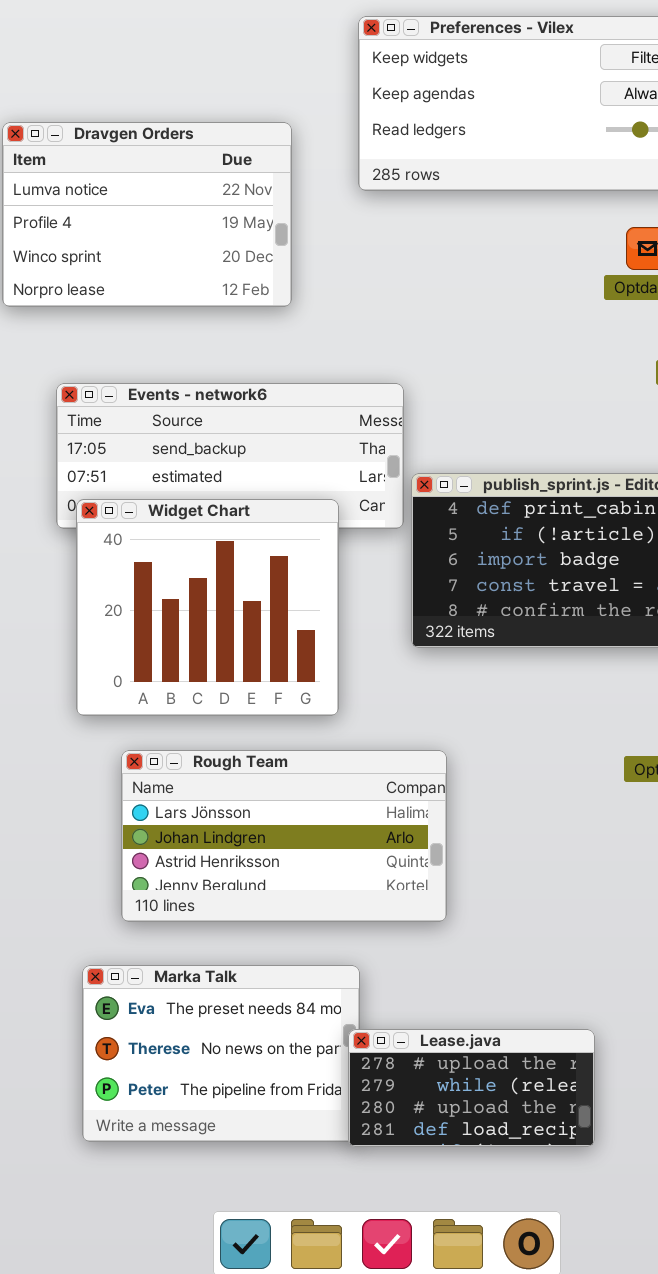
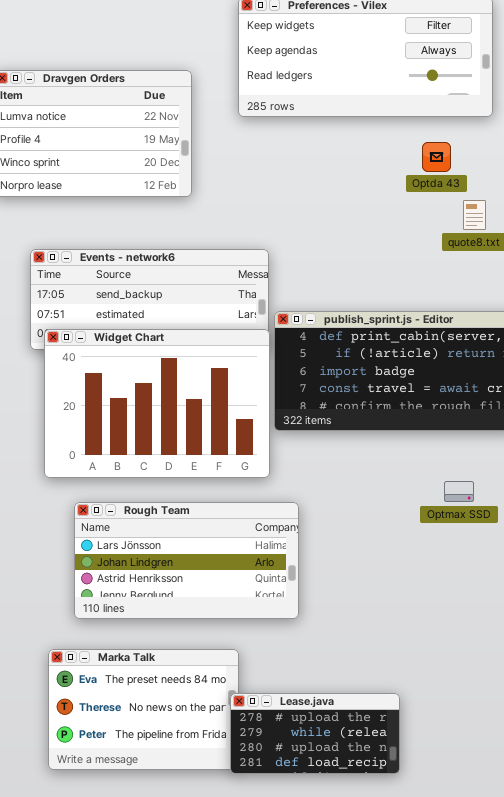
Widget Chart: [76,499,339,716] -> [44,329,270,478], resized

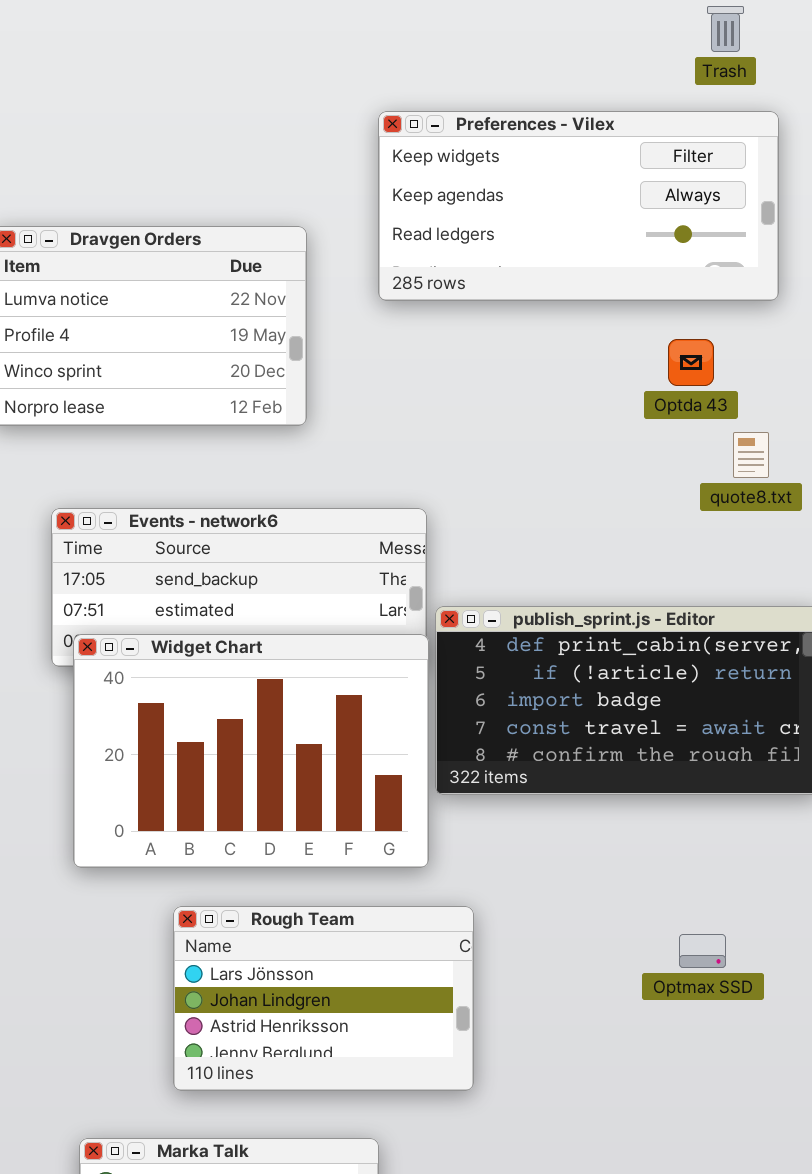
Optmax SSD: [444,481,474,502] -> [679,934,726,968], moved
Rough Team: [74,502,299,619] -> [173,906,474,1091], resized

